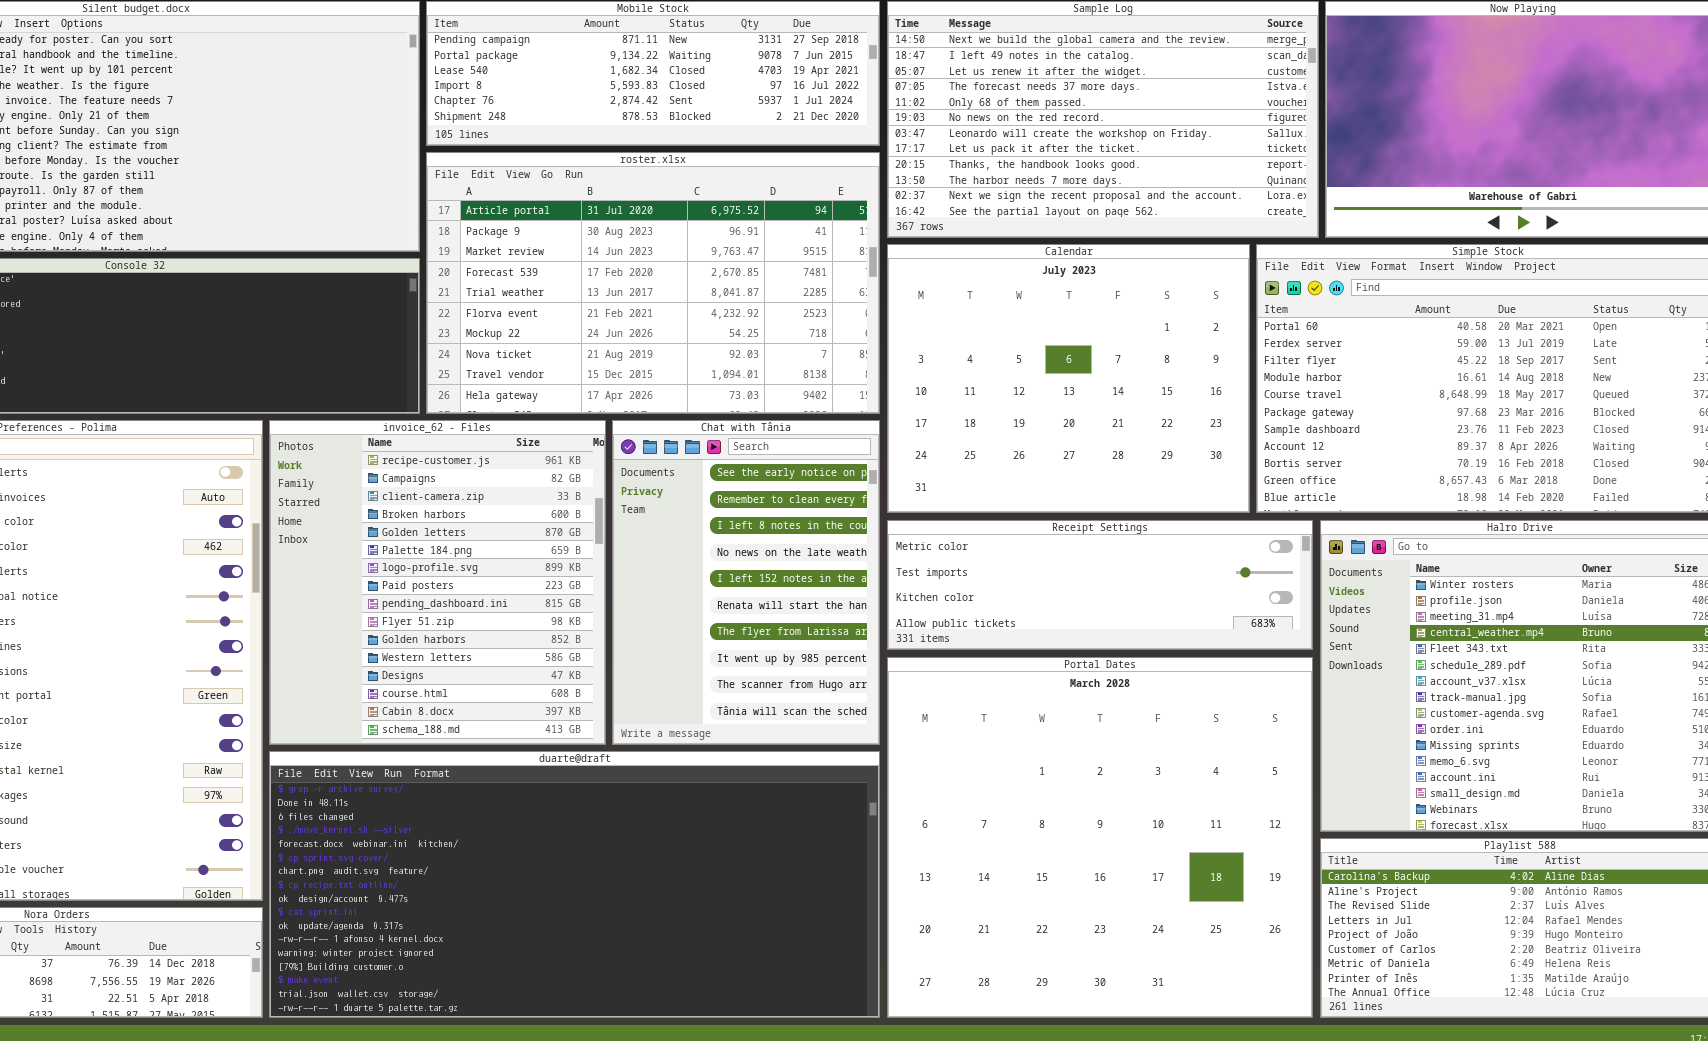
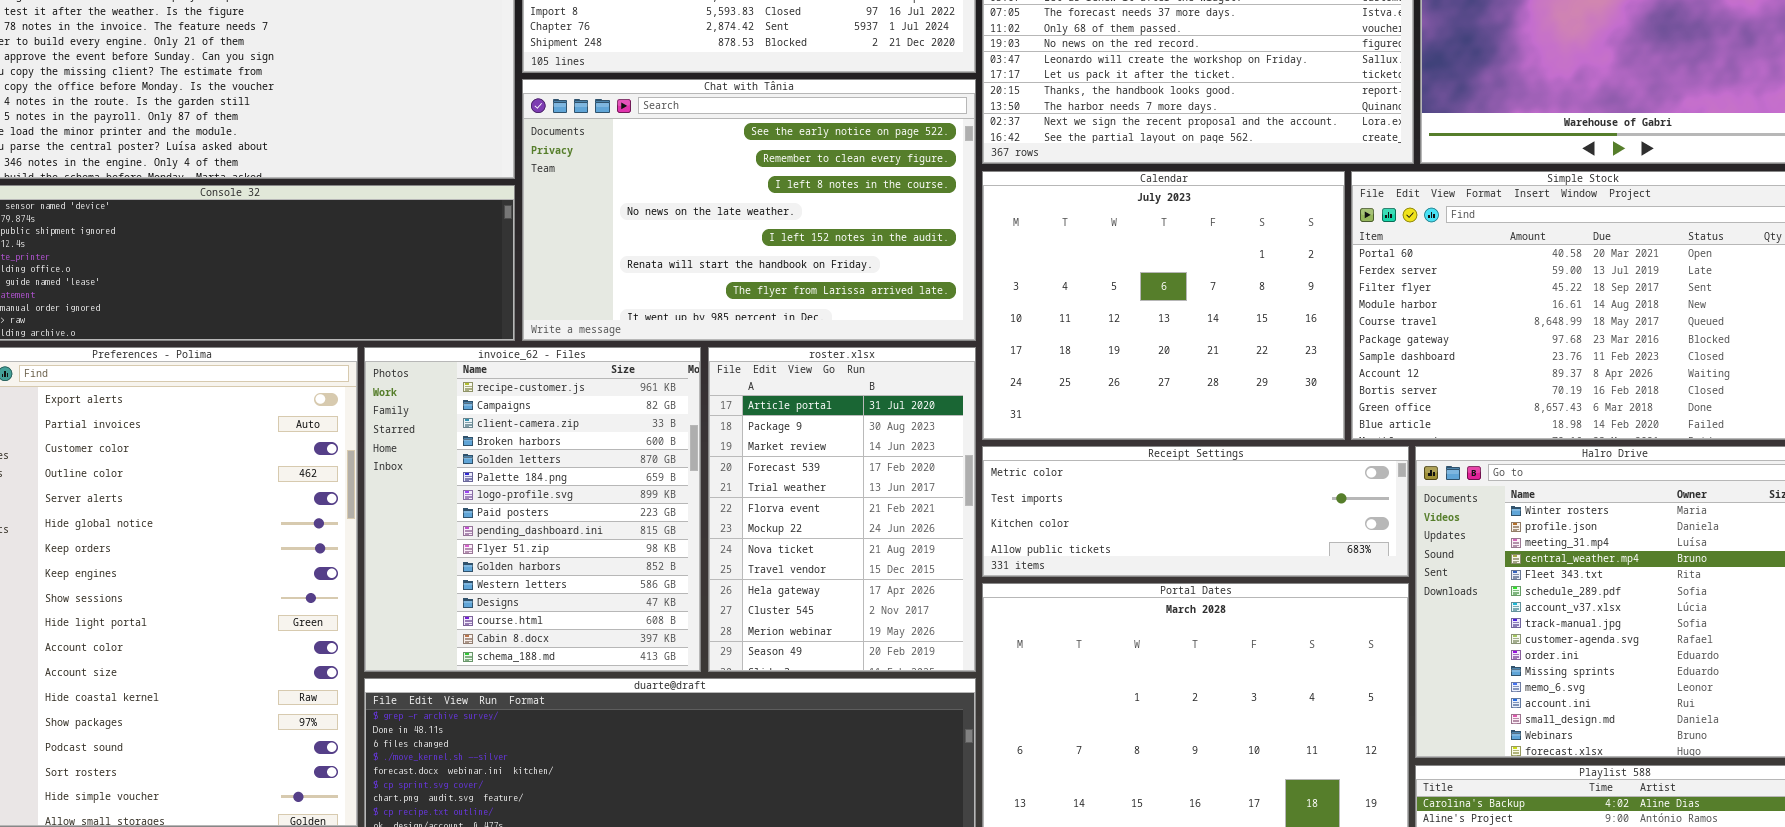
roster.xlsx: [426,152,880,414] -> [708,347,976,672], moved, resized
Chat with Tânia: [612,420,880,745] -> [522,79,976,341], moved, resized

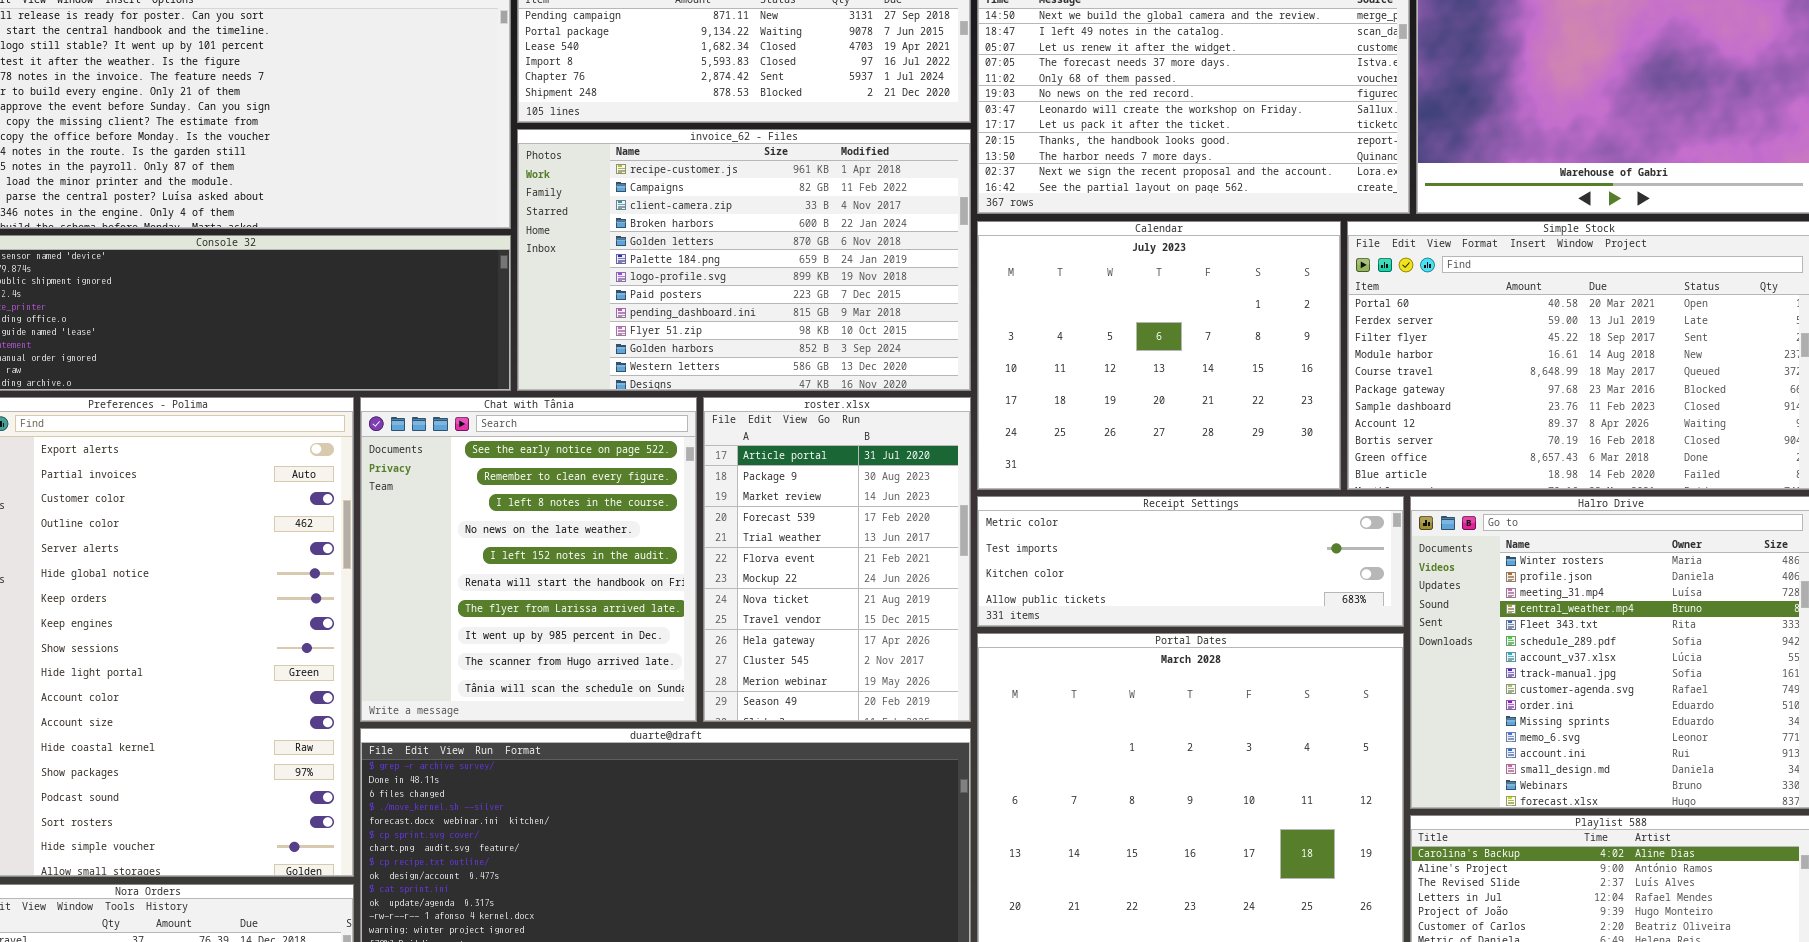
Chat with Tânia: [522,79,976,341] -> [360,397,697,722], moved, resized
invoice_62 - Files: [364,347,701,672] -> [517,129,971,391], moved, resized

